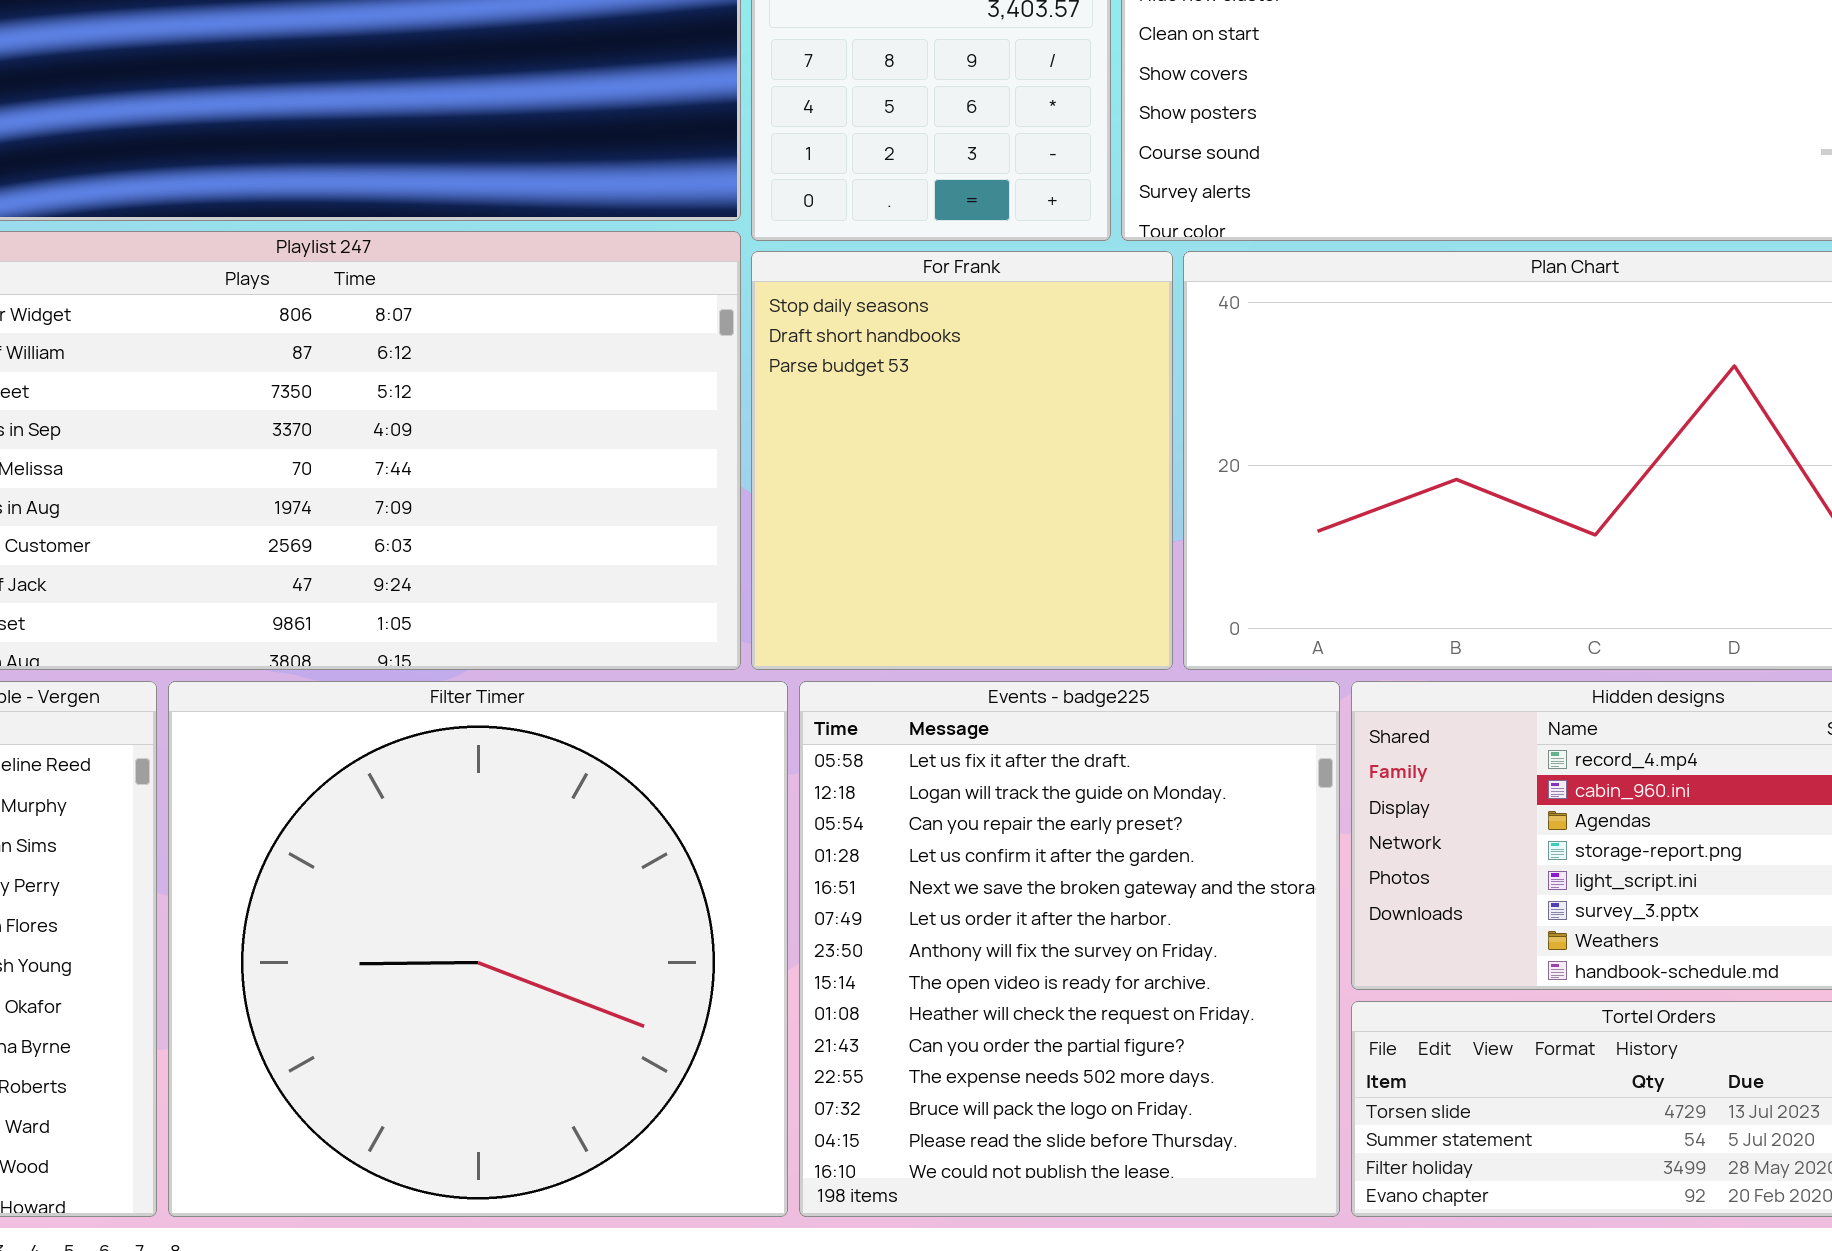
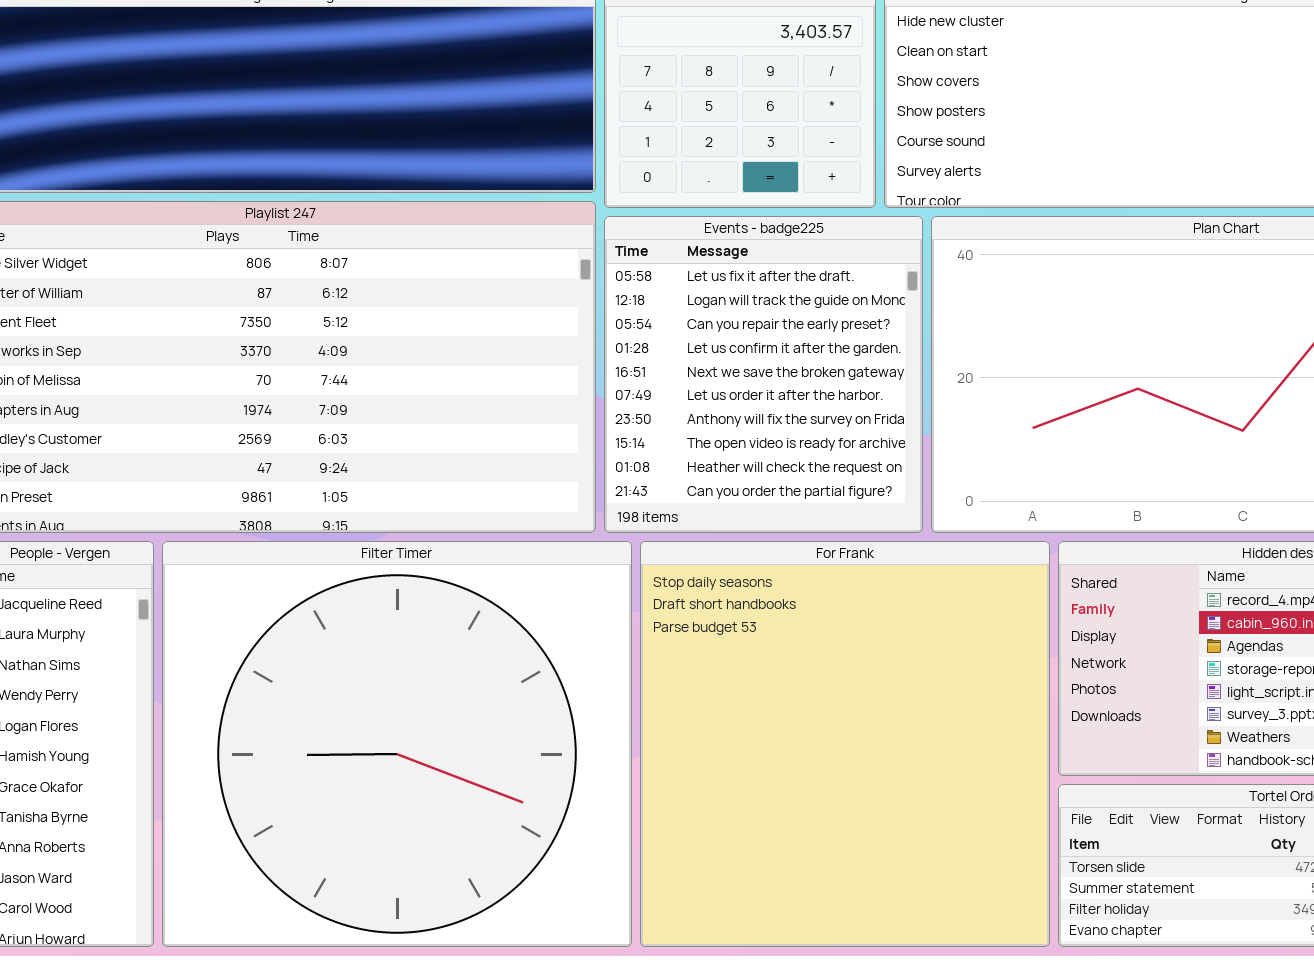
For Frank: [751,251,1173,670] -> [640,541,1050,947], moved, resized
Events - badge225: [799,681,1340,1217] -> [604,216,923,533], moved, resized

